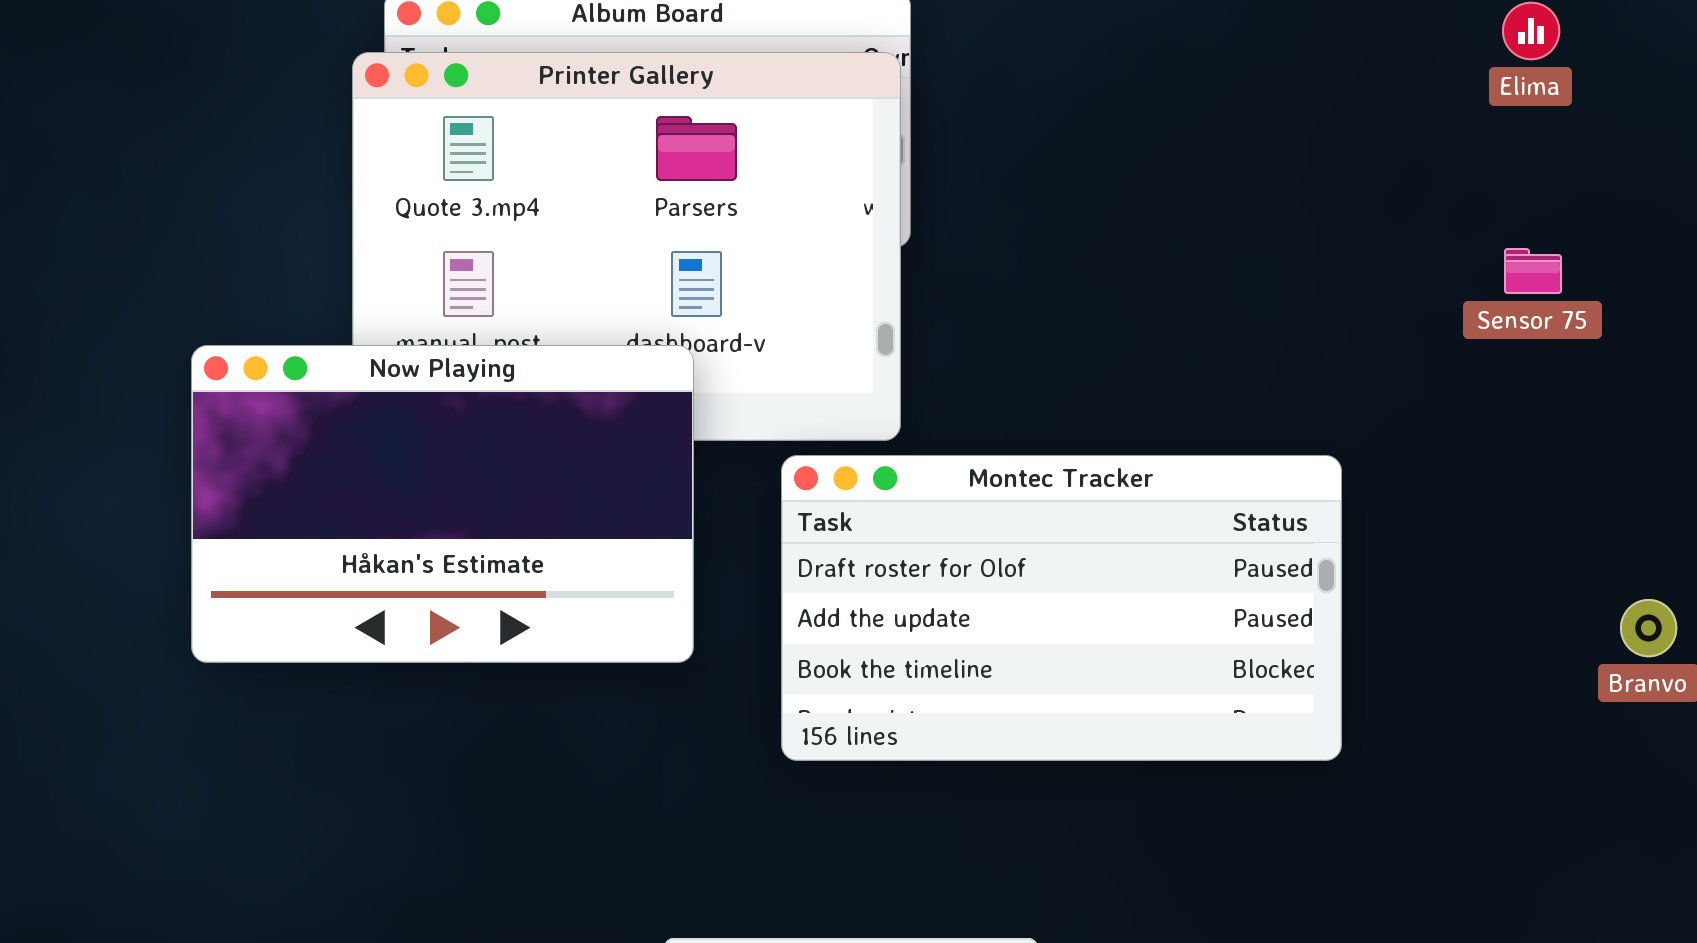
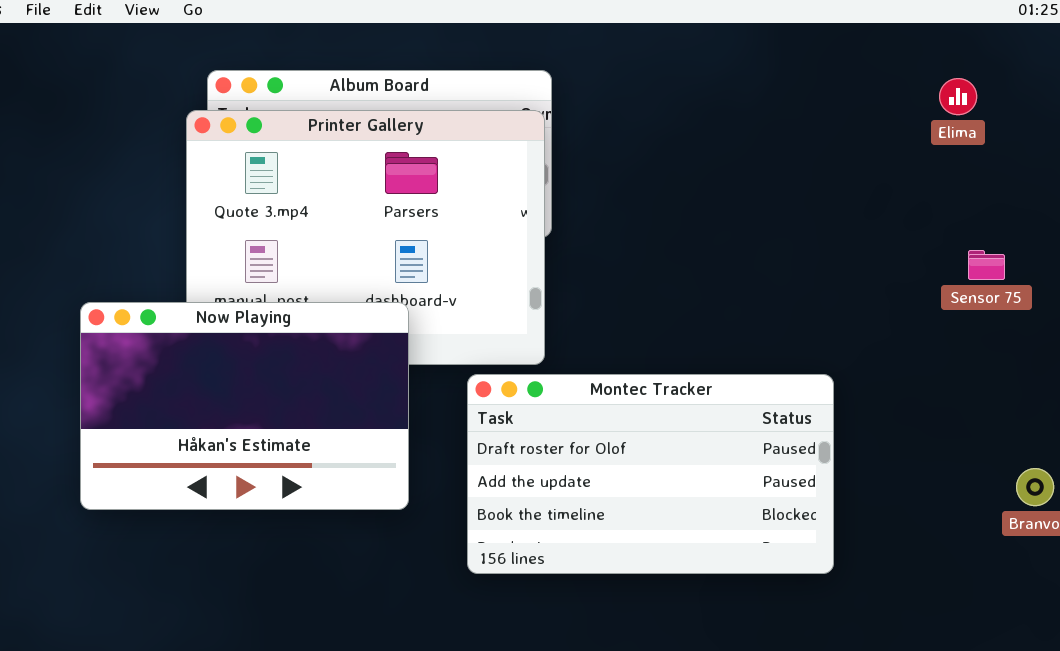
Sensor 75: [1504,248,1562,294] -> [968,250,1005,280], moved

